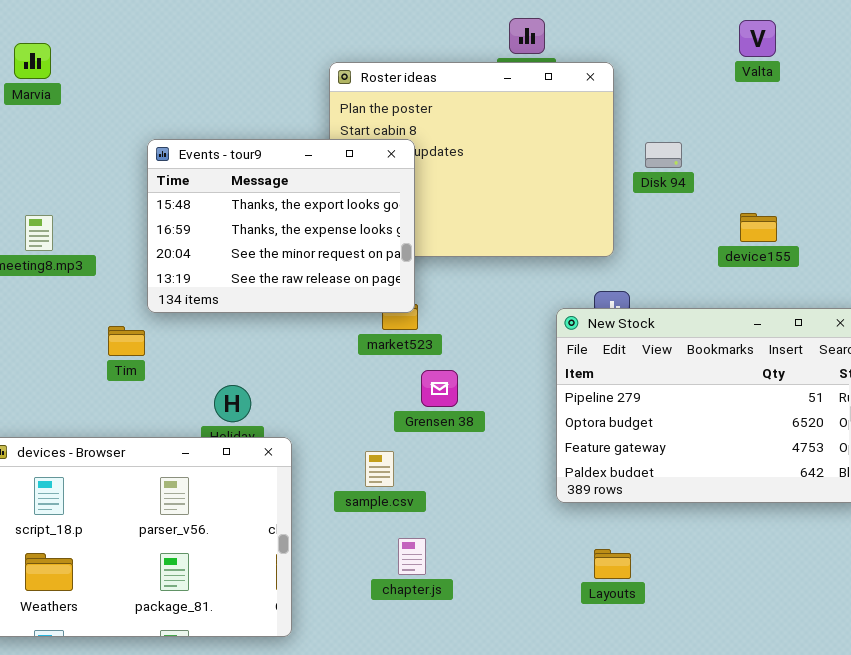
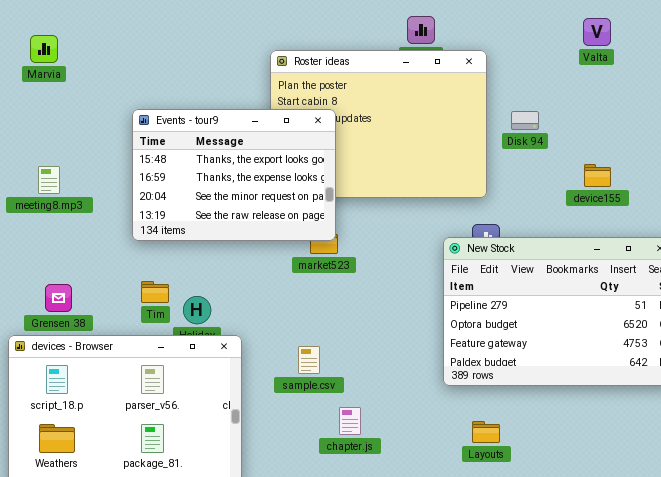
Tim: [108,326,145,356] -> [141,281,169,303], moved
Grensen 38: [421,370,458,407] -> [45,284,72,312], moved
chapter.js: [398,538,426,575] -> [339,407,361,435], moved

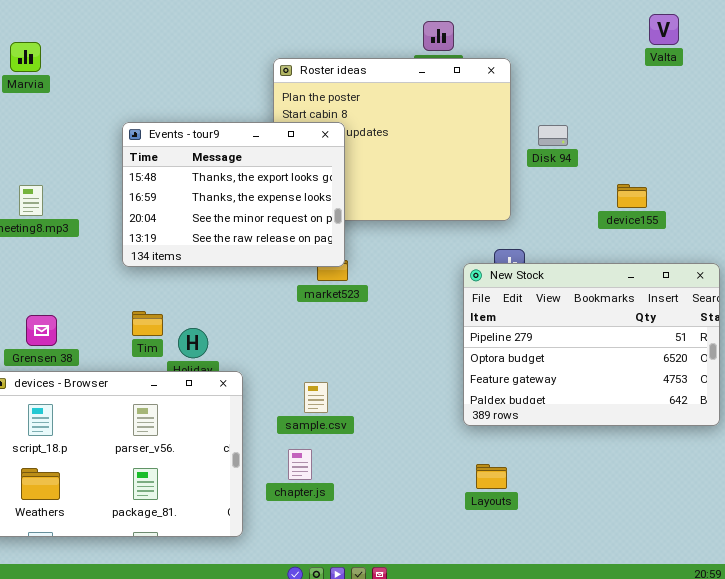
Valta: [583,18,611,46] -> [649,14,679,45], moved
chapter.js: [339,407,361,435] -> [288,449,312,480], moved
Layouts: [472,421,500,443] -> [476,464,507,489], moved

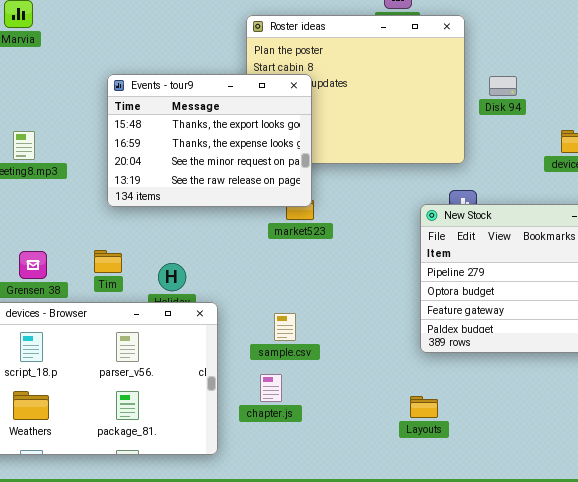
Tim: [132,311,163,336] -> [94,250,122,273], moved
Layouts: [476,464,507,489] -> [410,396,438,418], moved

